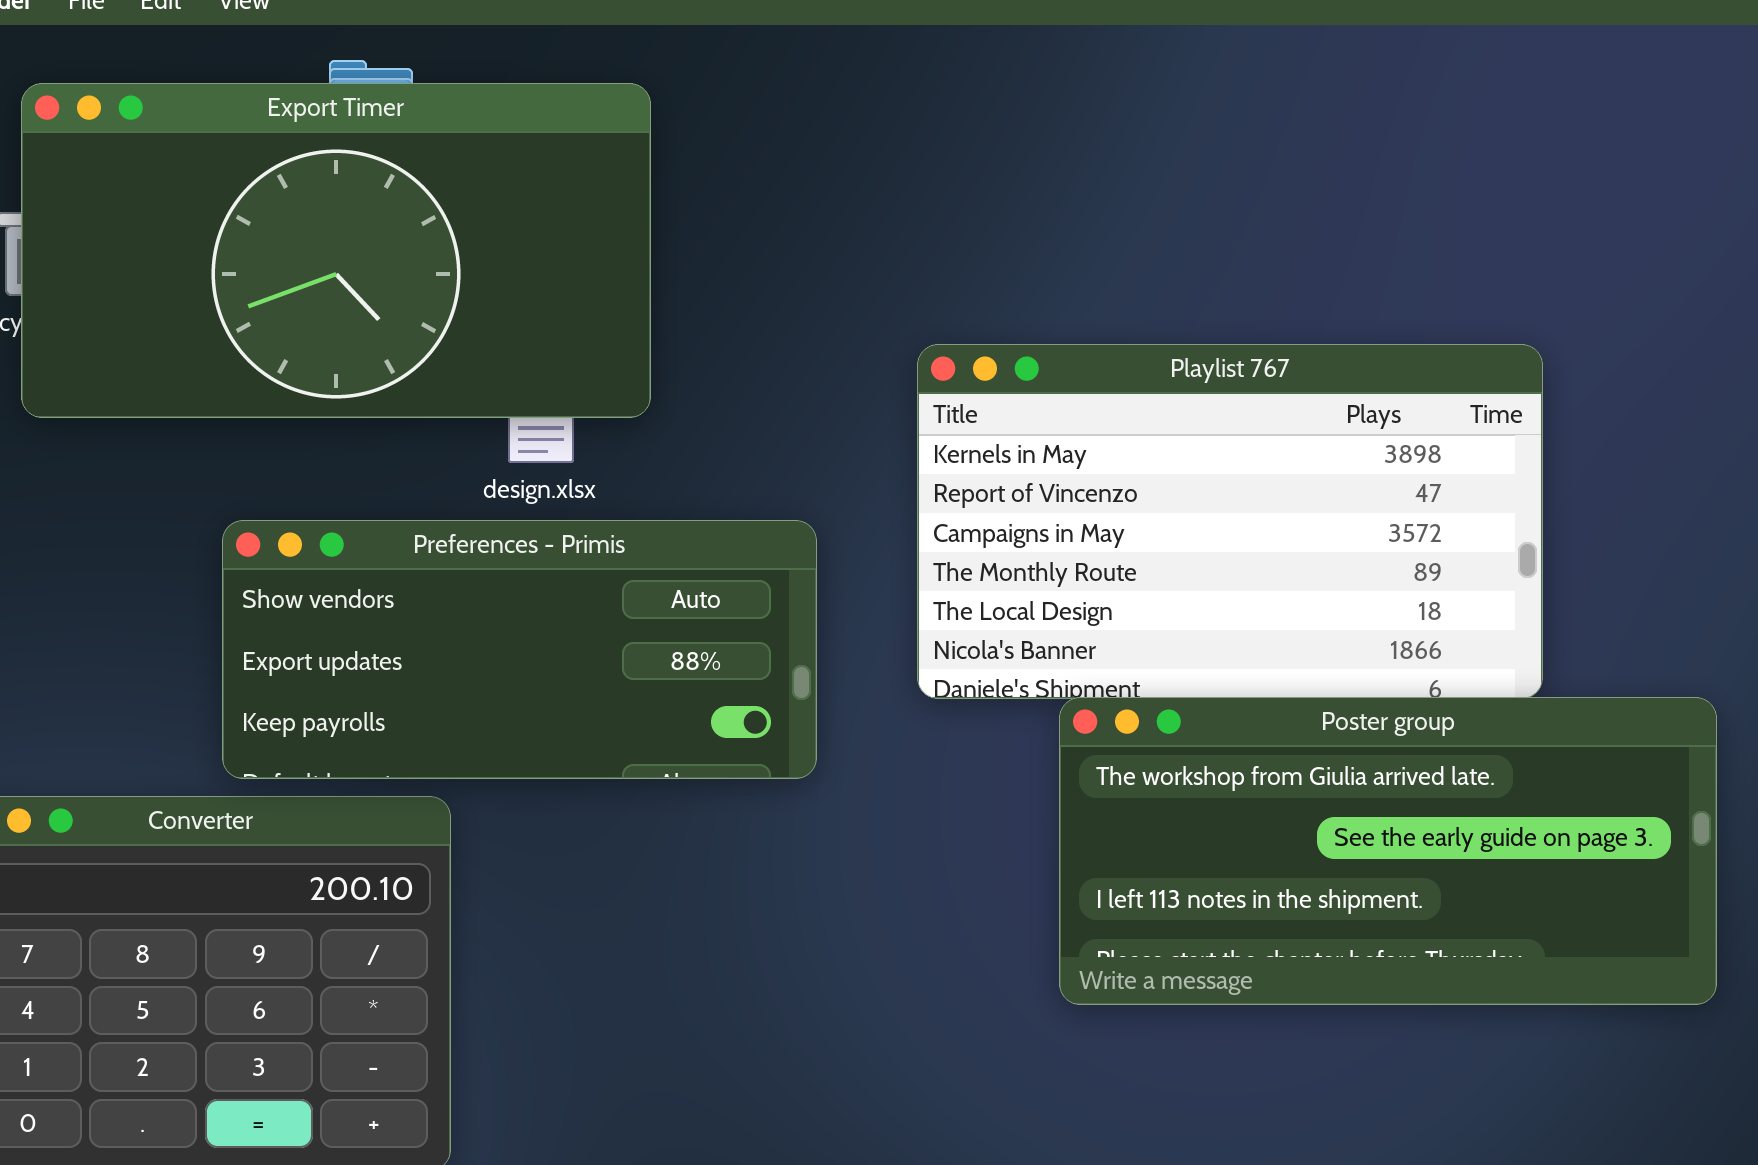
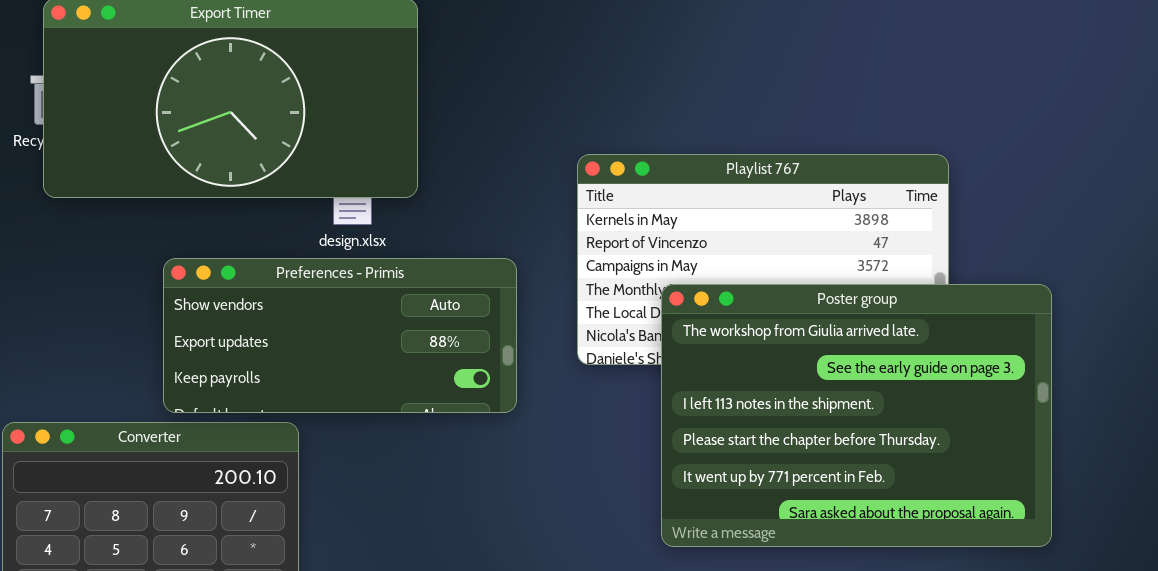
Poster group: [1059,697,1717,1005] -> [661,284,1052,547], resized

